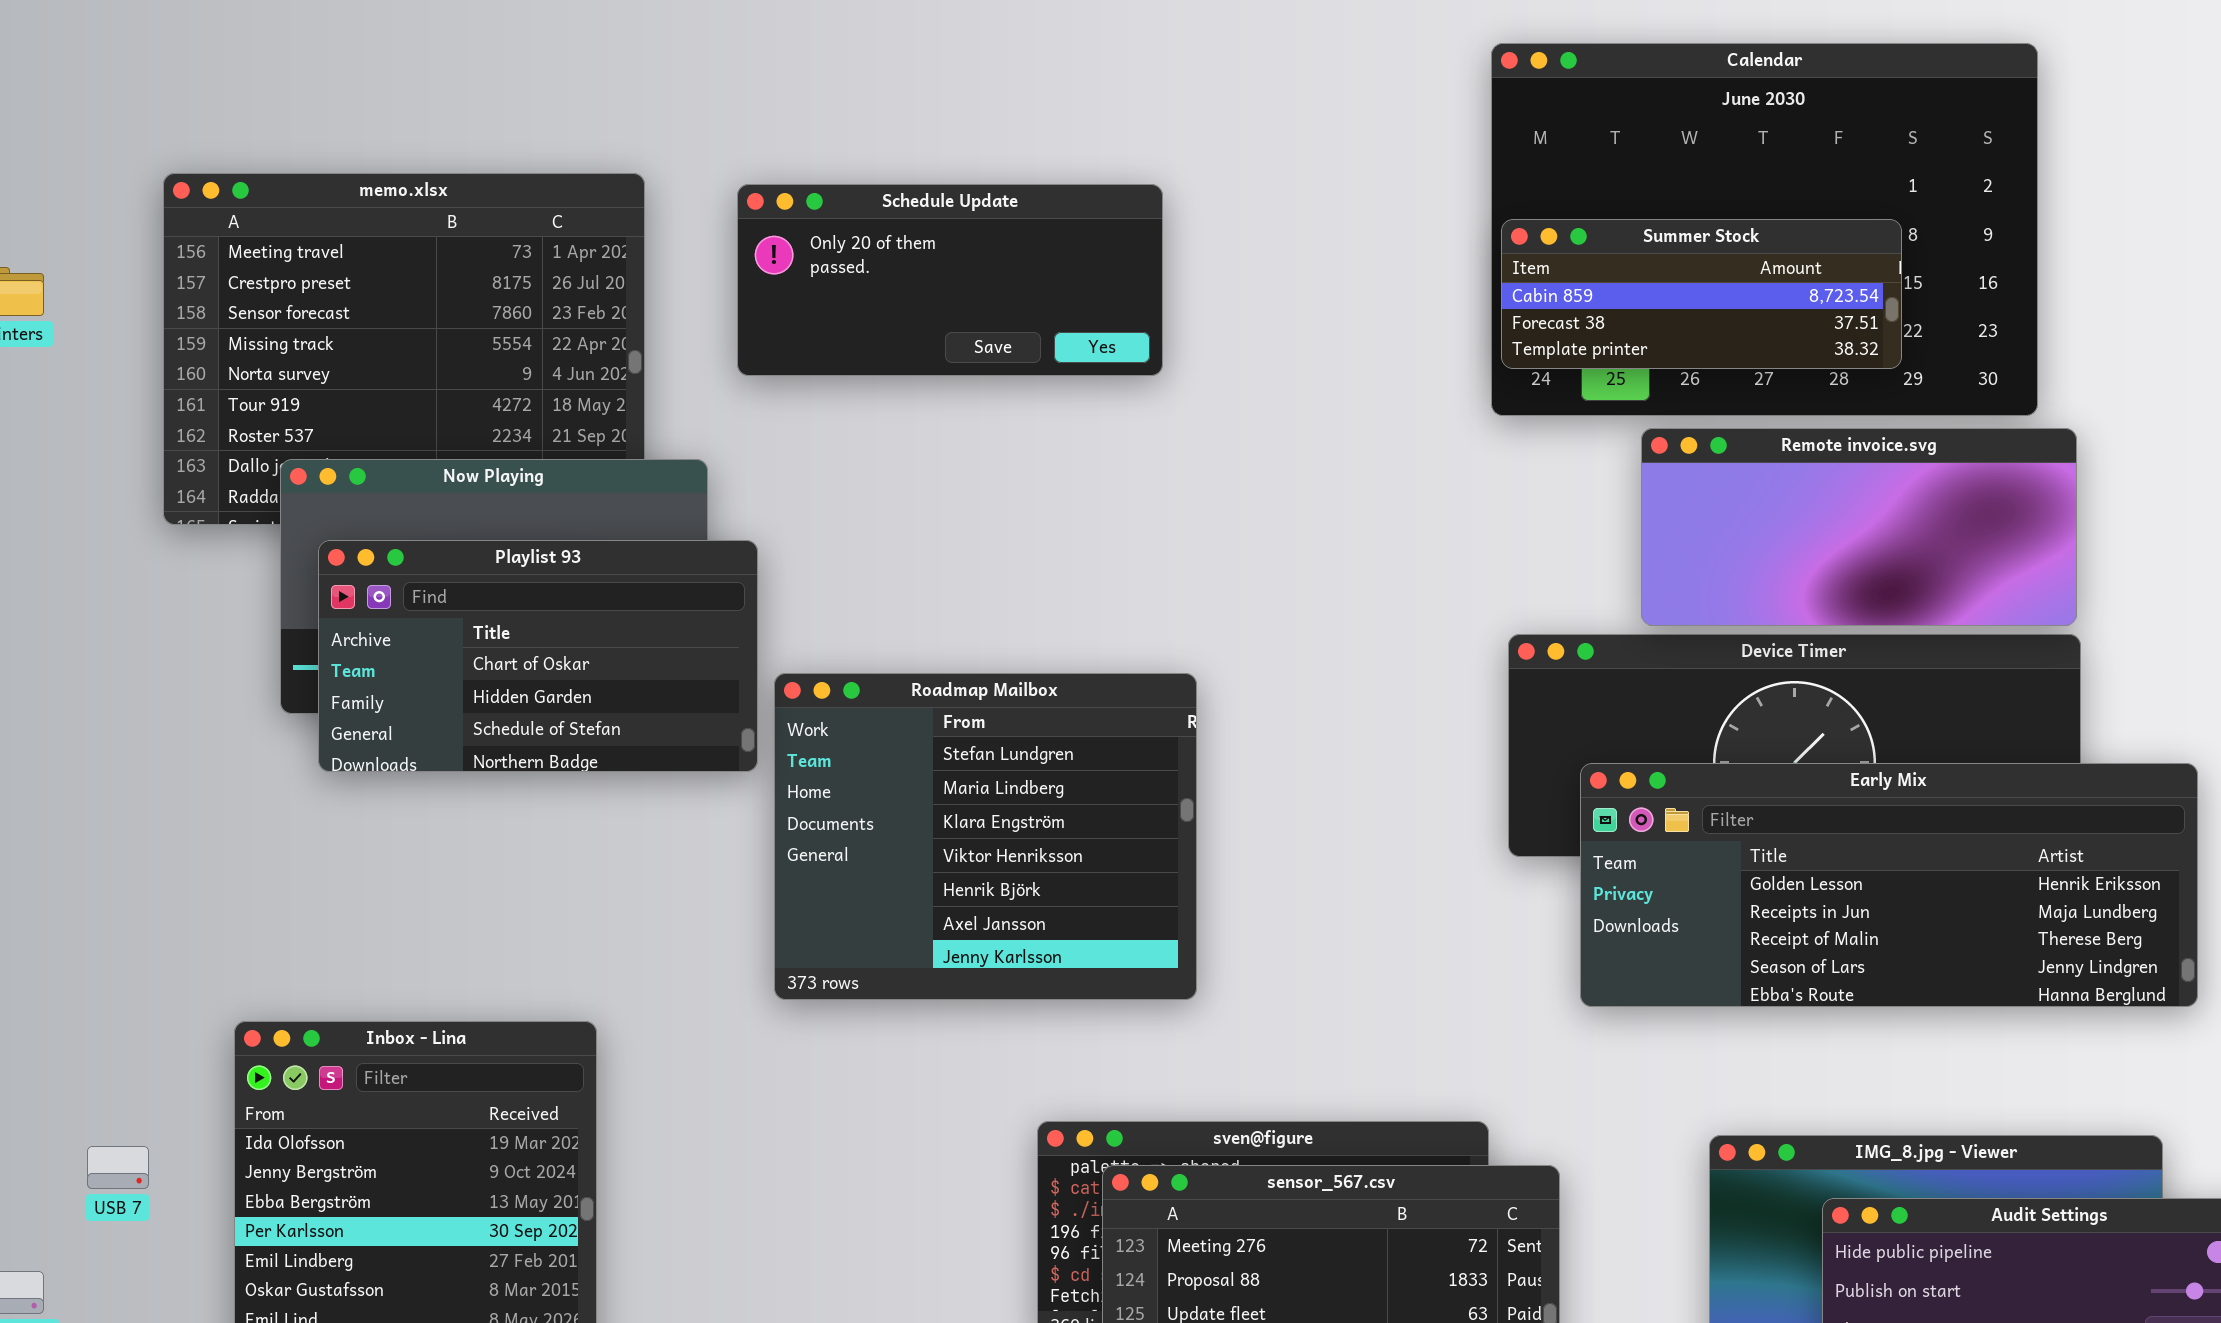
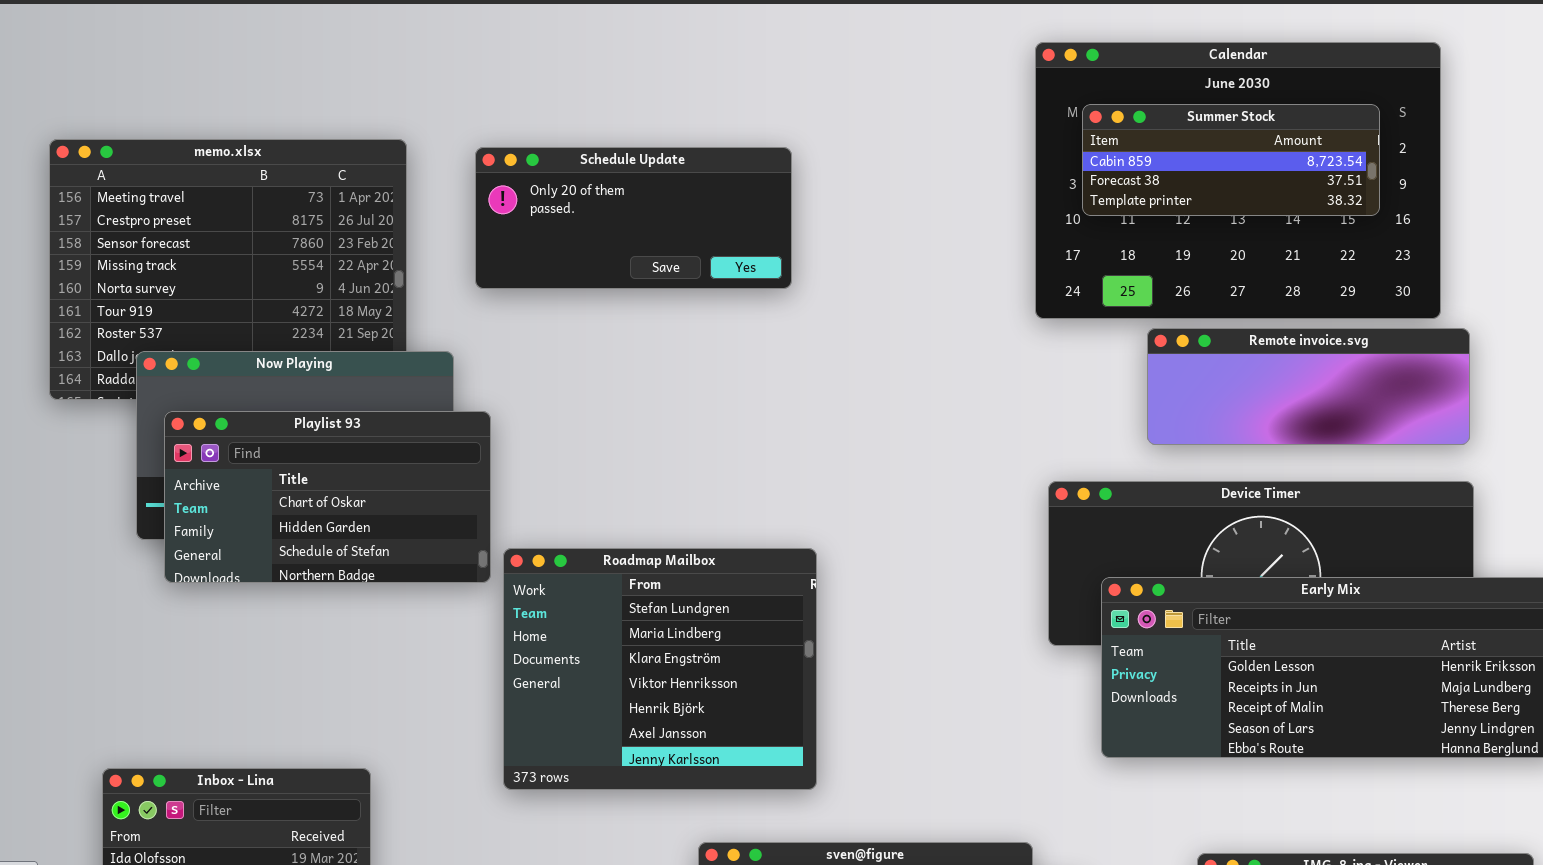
Summer Stock: [1501,219,1902,369] -> [1082,104,1380,216], moved
Remote invoice.svg: [1641,428,2077,626] -> [1147,328,1470,445], resized
Roadmap Mailbox: [774,673,1197,1000] -> [503,548,817,790], moved

